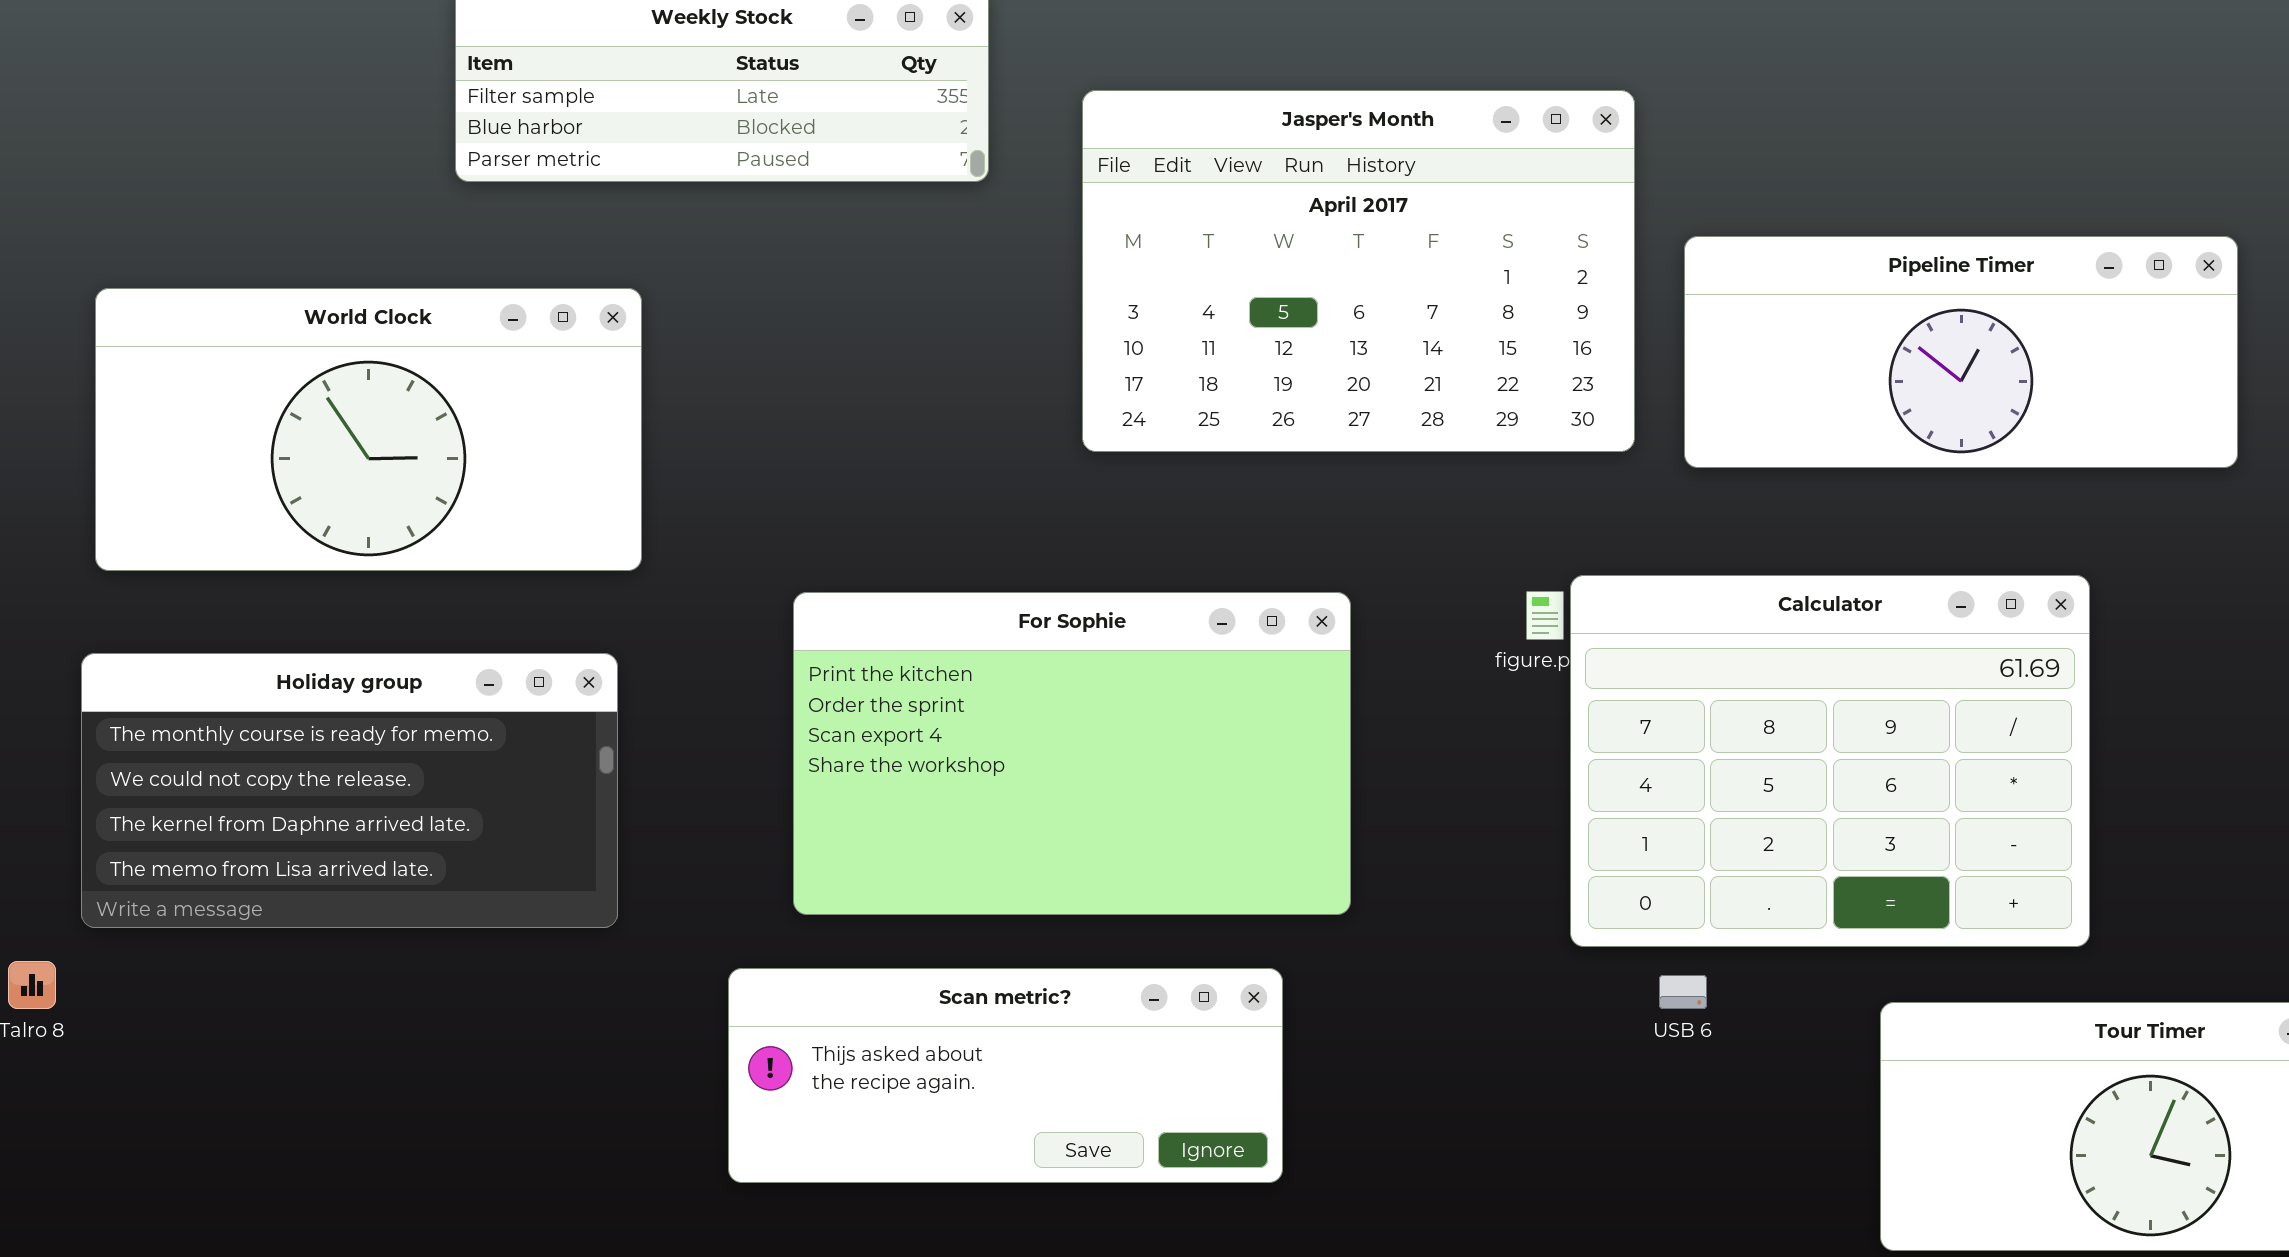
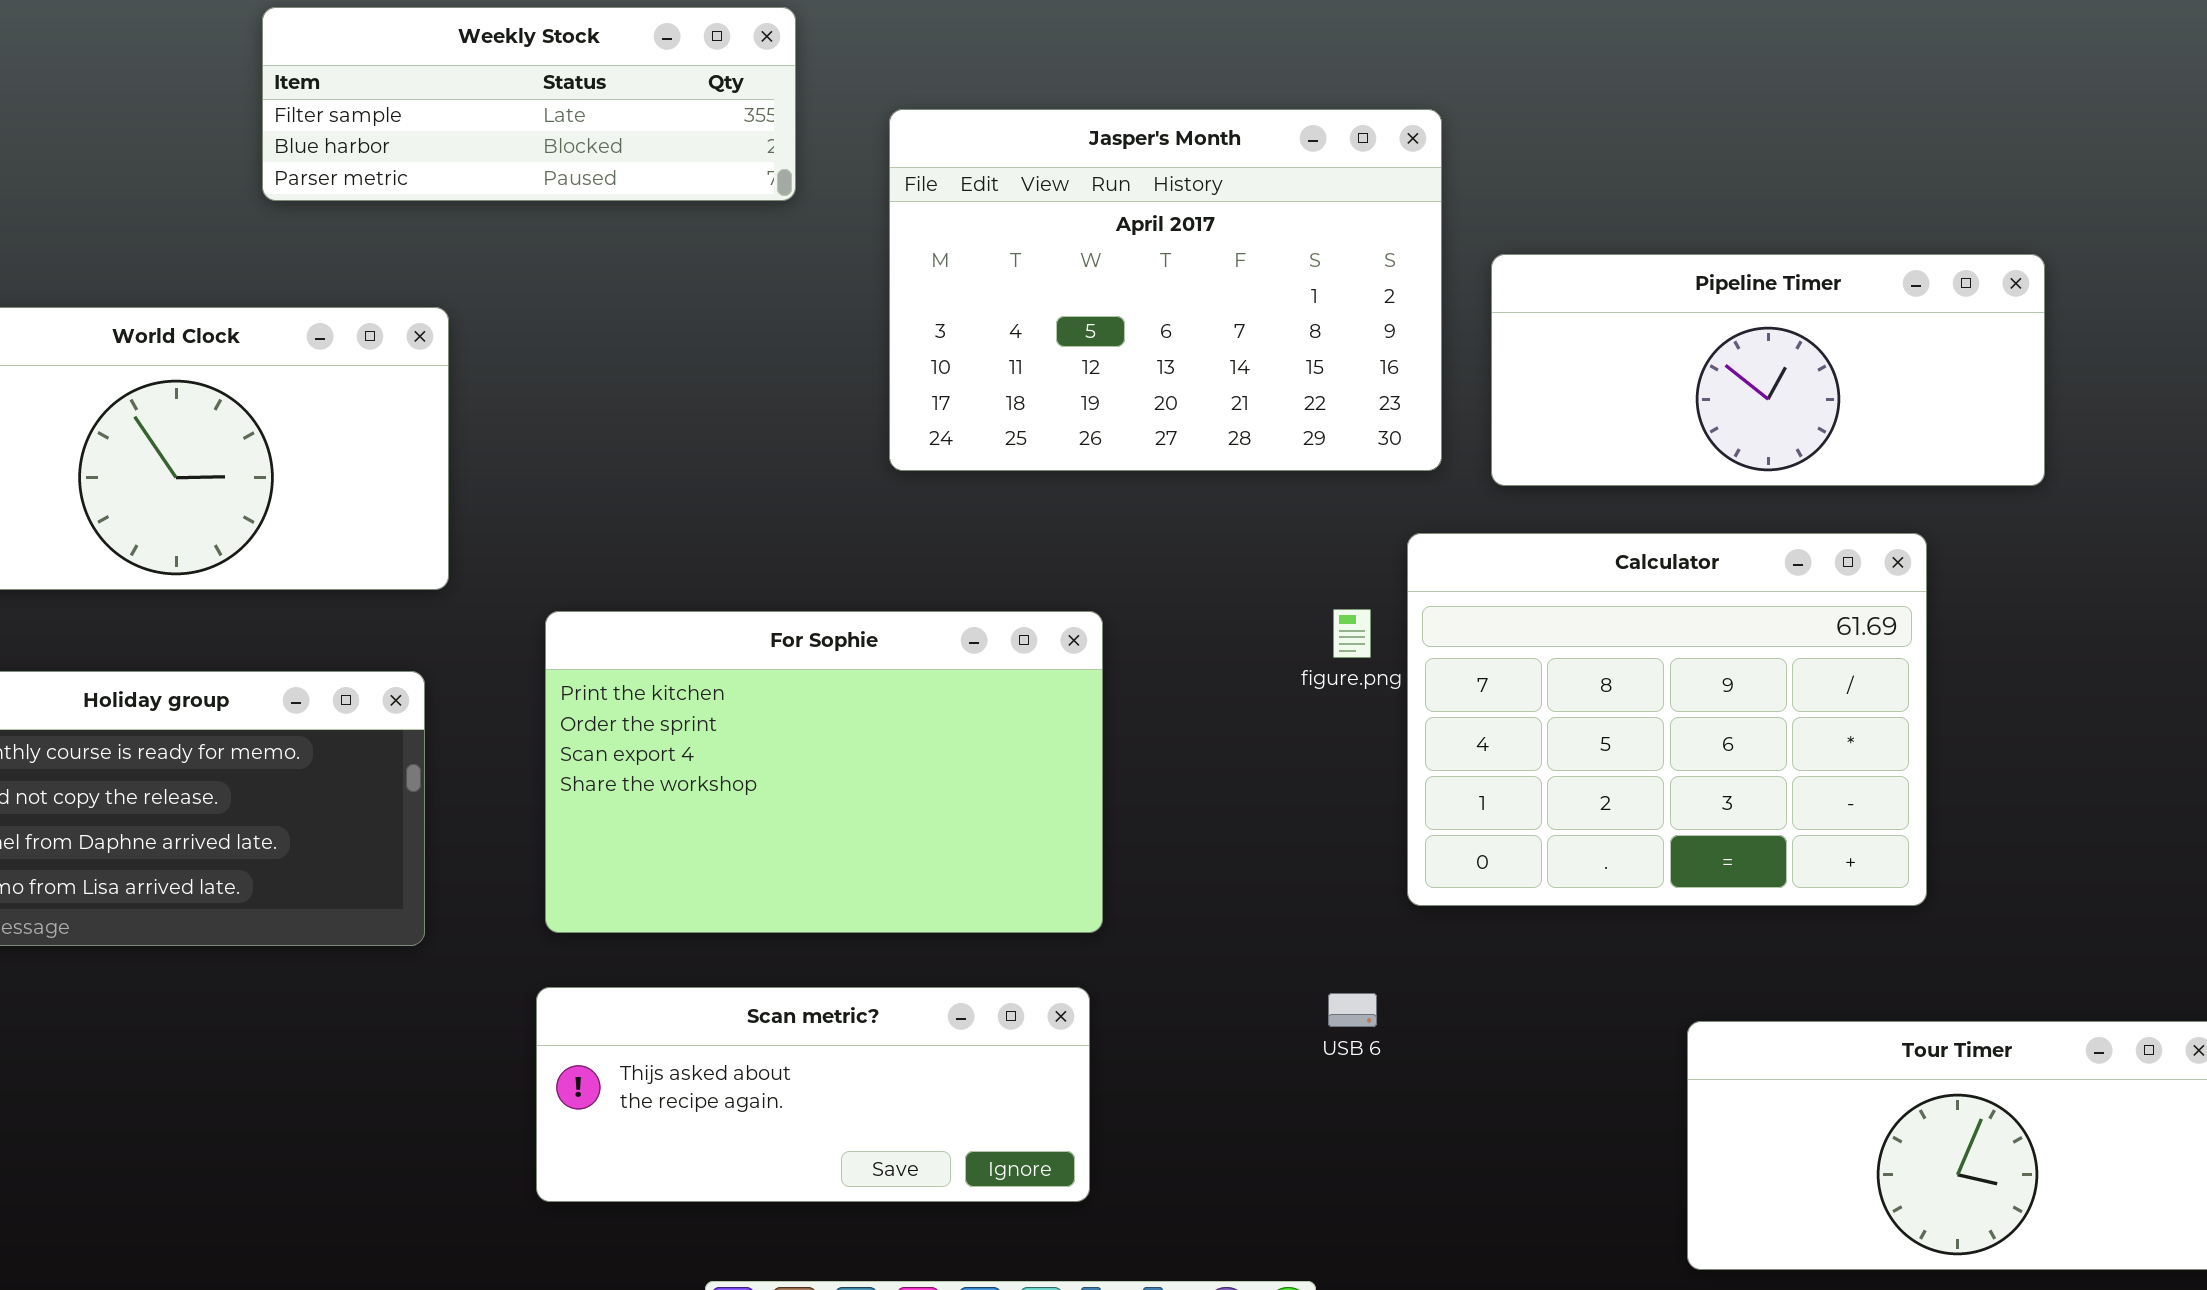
Calculator: [1570,575,2090,947] -> [1407,533,1927,906], moved
For Sophie: [793,592,1351,915] -> [545,611,1103,933], moved
USB 6: [1659,975,1707,1009] -> [1328,993,1377,1027], moved

